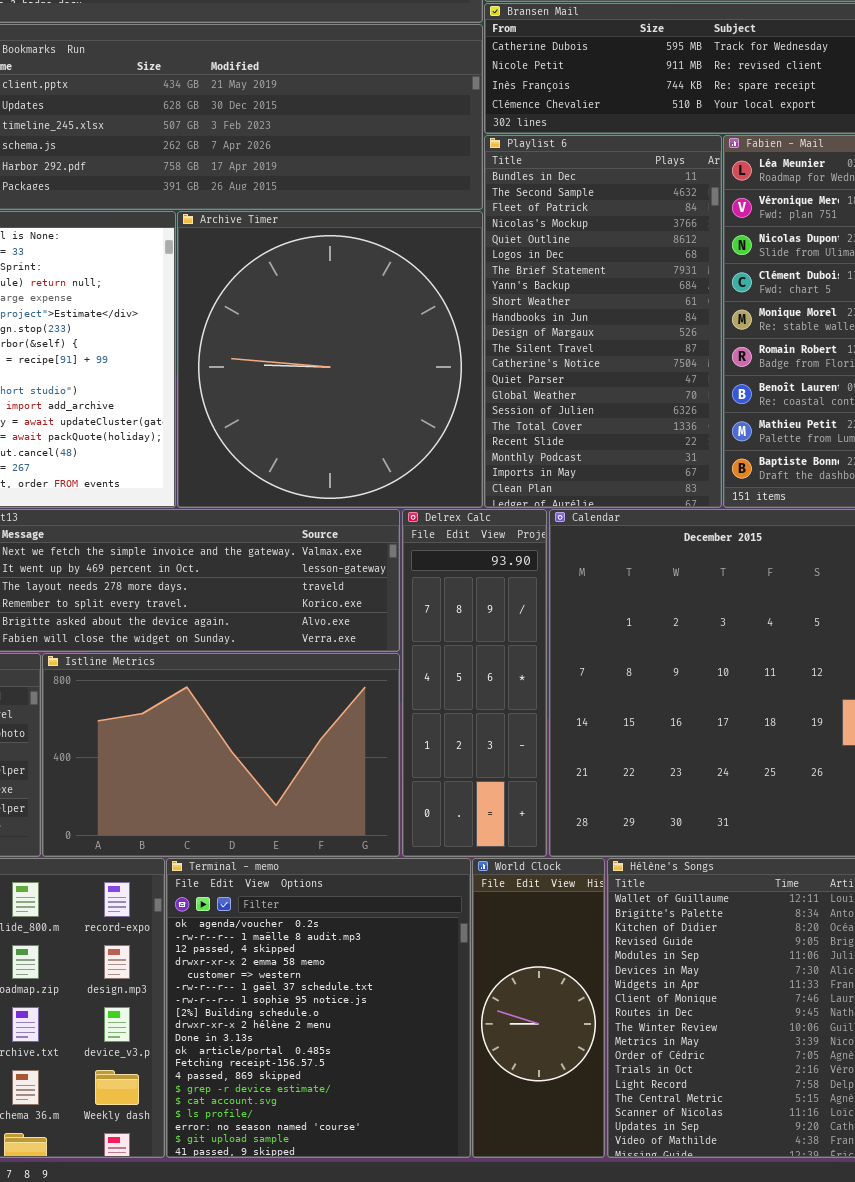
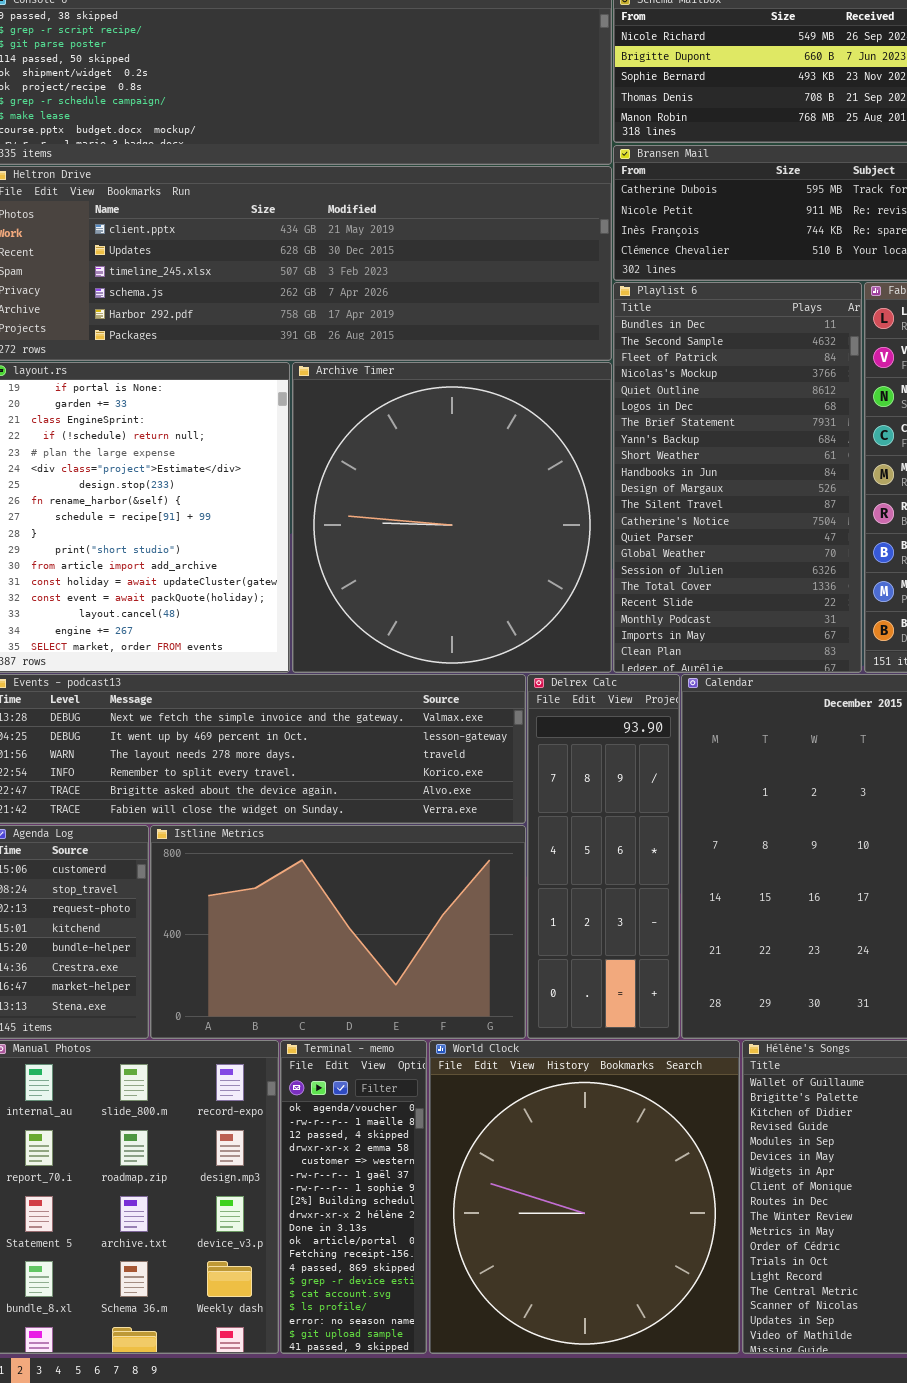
Terminal - memo: [166,858,471,1158] -> [280,1040,427,1354], resized
World Clock: [472,858,605,1158] -> [429,1040,740,1354], resized

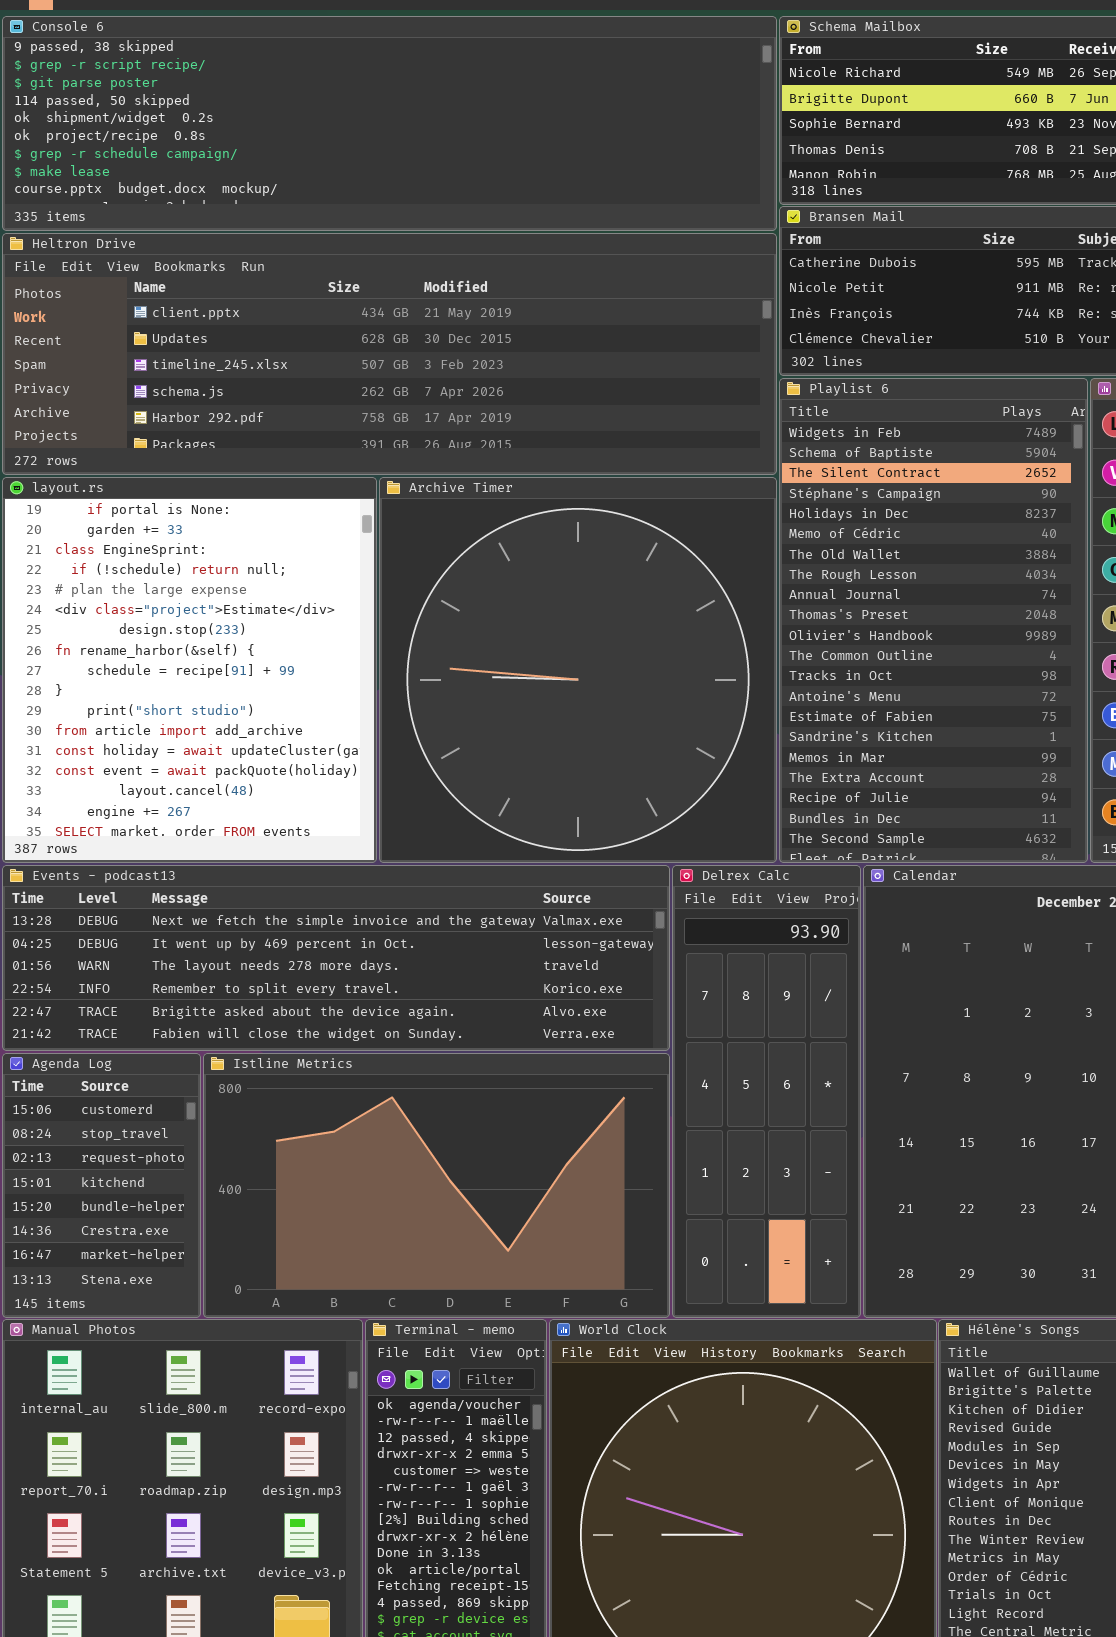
Playlist 6: [613,282,862,673] -> [779,378,1088,863], scrolled up 19 rows

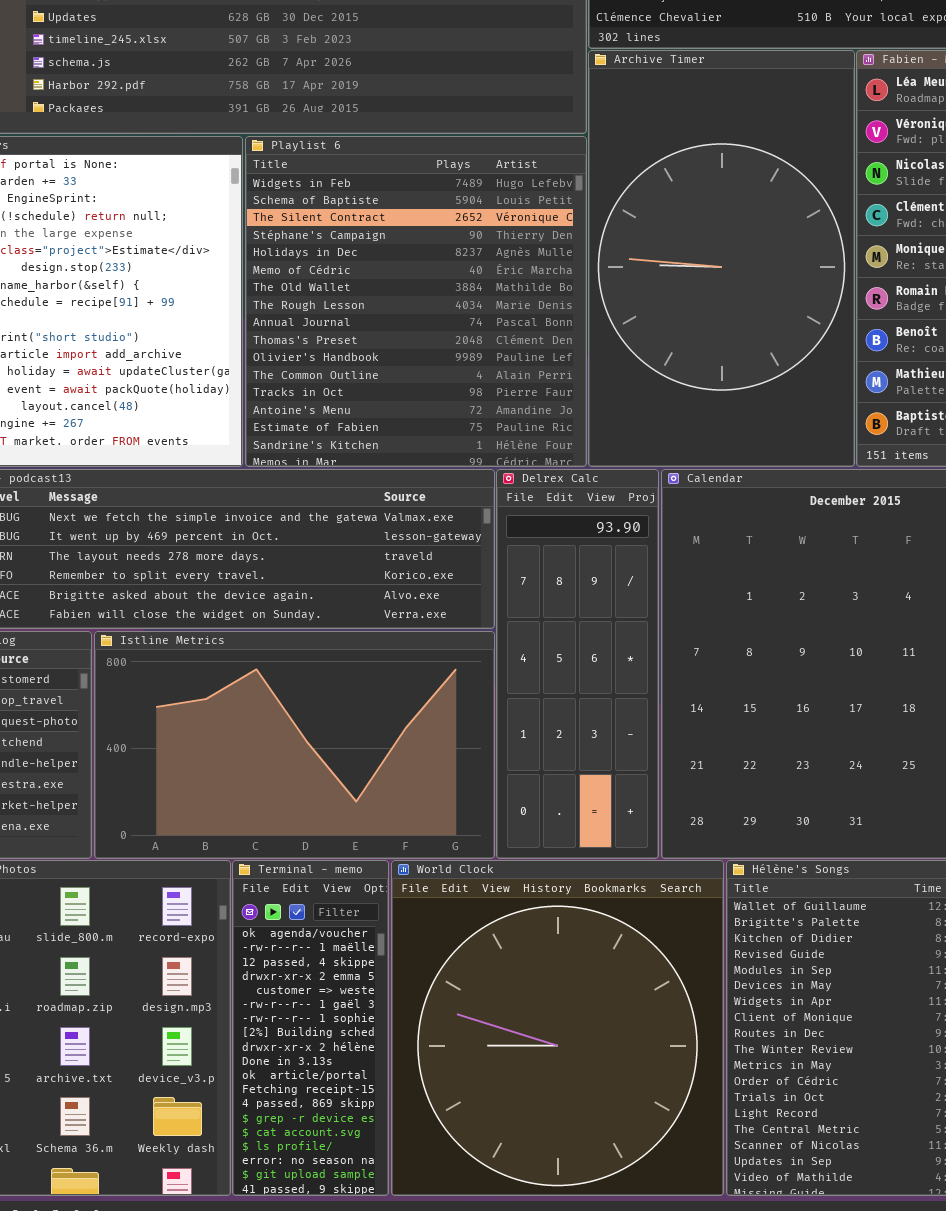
Playlist 6: [779,378,1088,863] -> [245,136,587,467], moved, resized
Archive Timer: [379,477,777,863] -> [588,50,855,467], moved, resized

